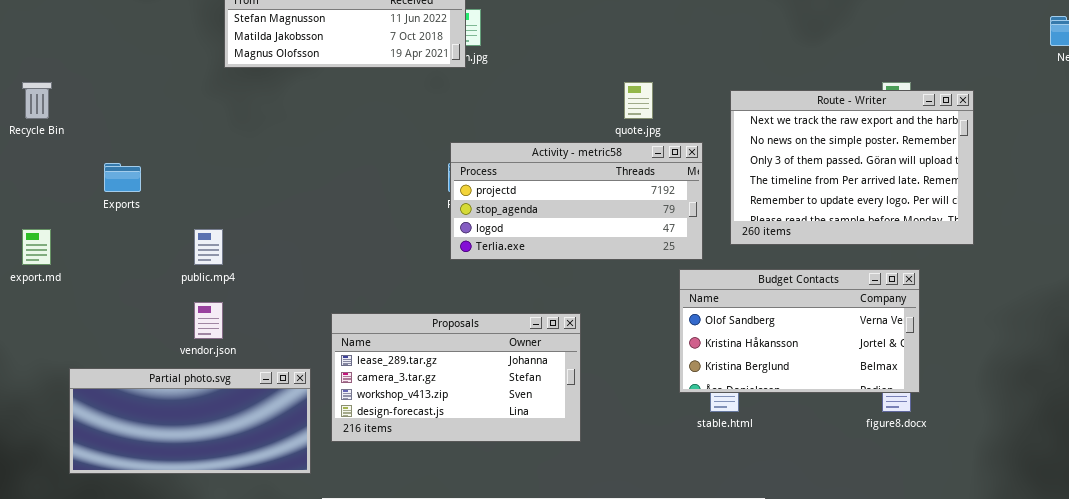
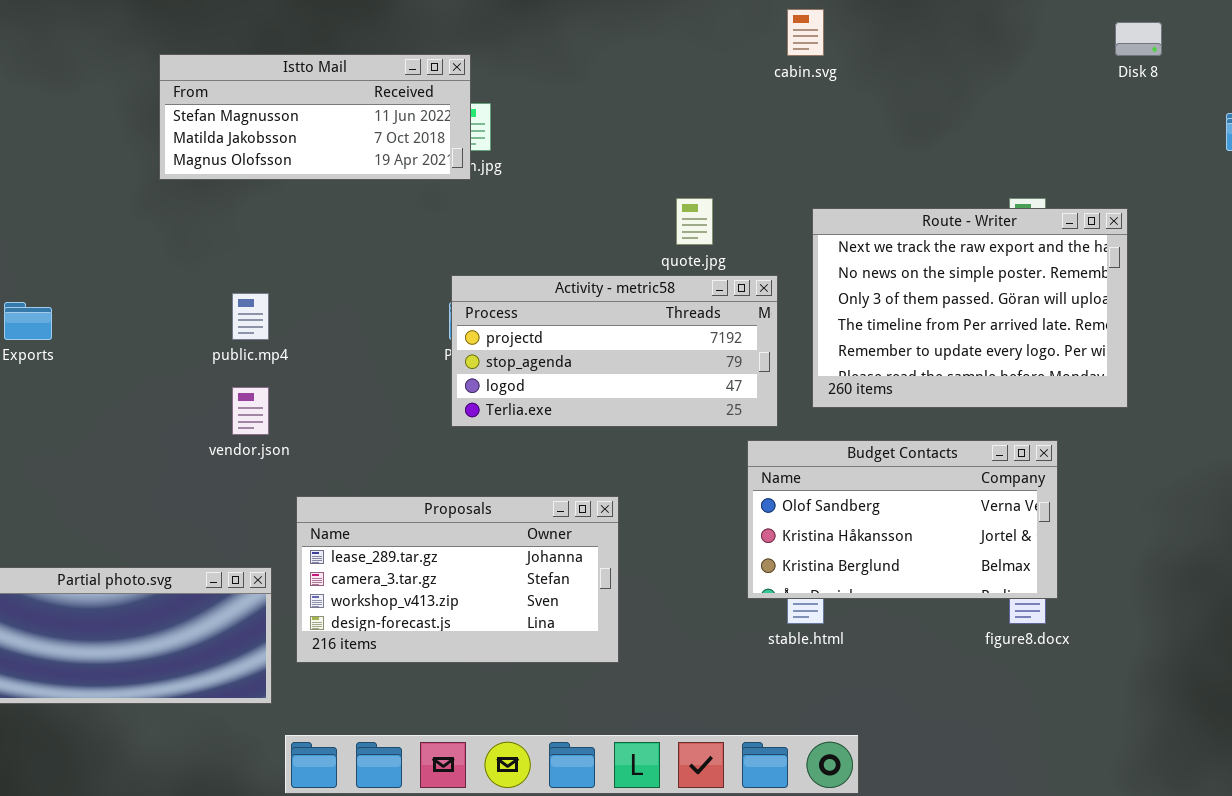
public.mp4: [194,229,223,265] -> [232,293,269,340], moved
vendor.json: [194,302,223,339] -> [232,387,269,435], moved

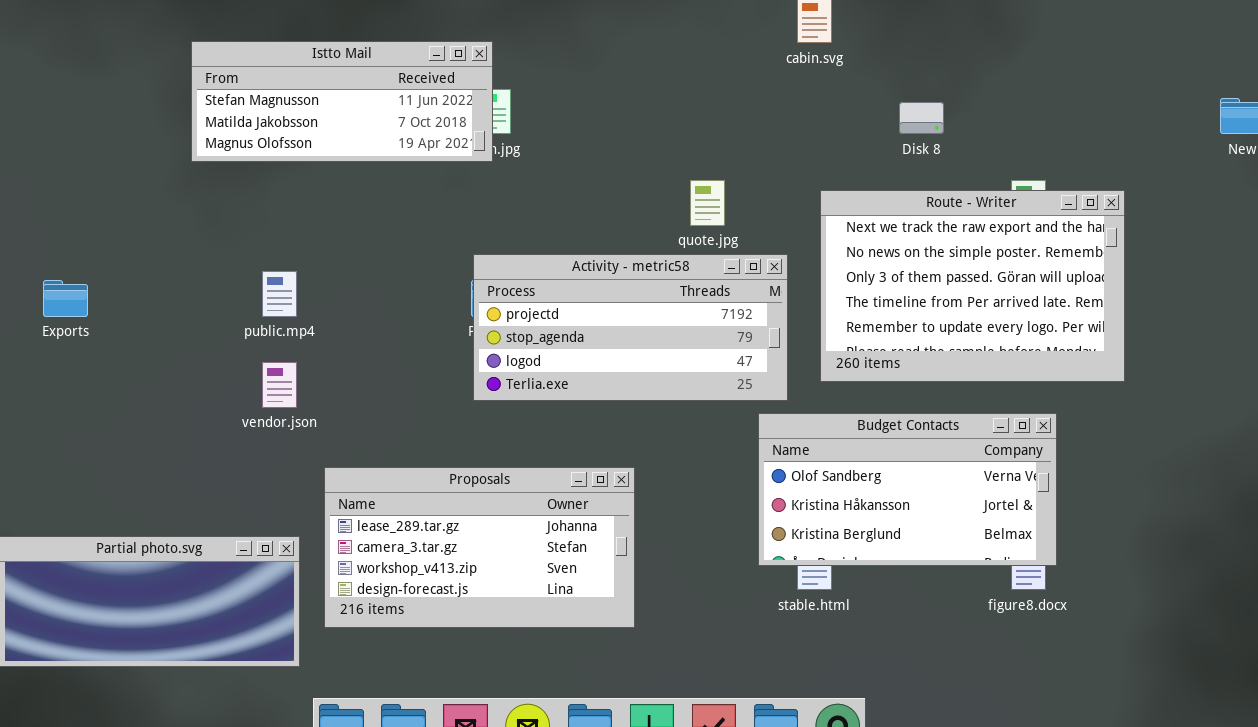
Disk 8: [1115,22,1162,56] -> [899,102,944,134], moved

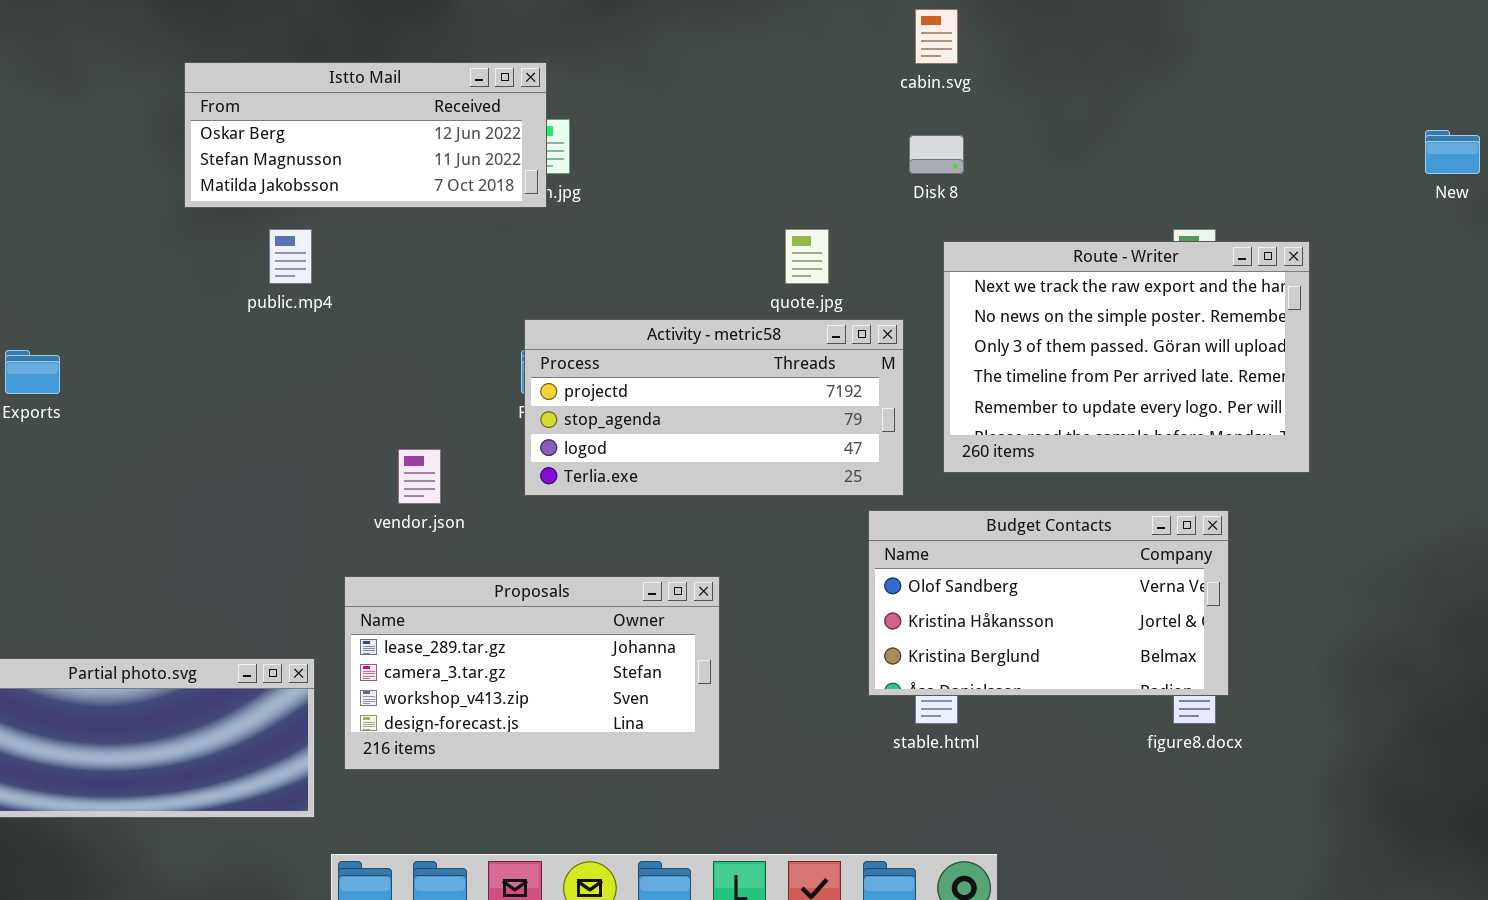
Istto Mail: [191,41,493,162] -> [184,62,547,208], scrolled up 1 row
Disk 8: [899,102,944,134] -> [909,135,964,174], moved
public.mp4: [262,271,297,317] -> [269,229,312,284], moved
vendor.json: [262,362,297,408] -> [398,449,441,504], moved

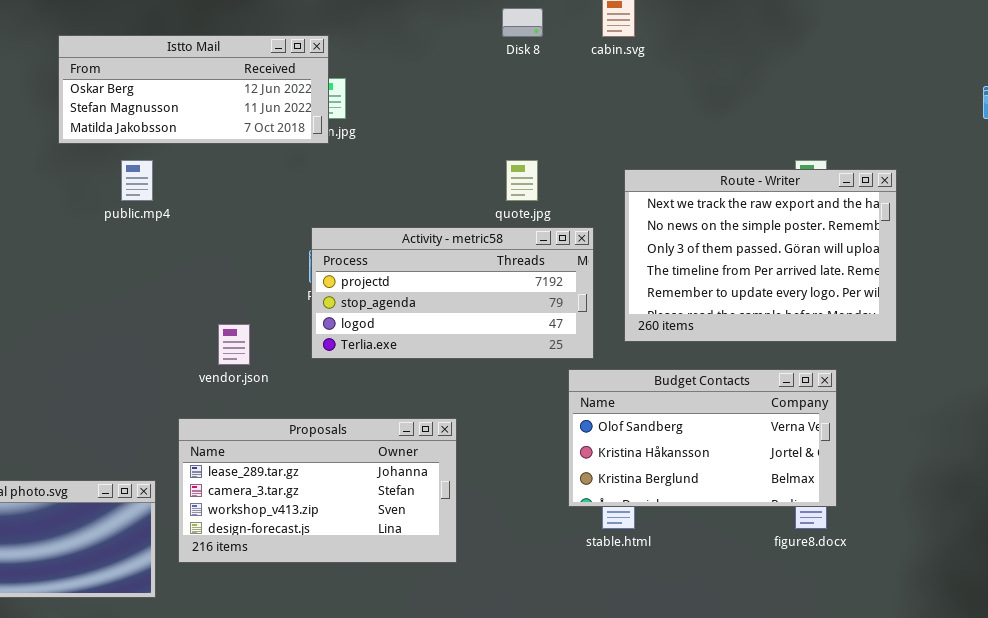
Disk 8: [909,135,964,174] -> [502,8,543,37], moved

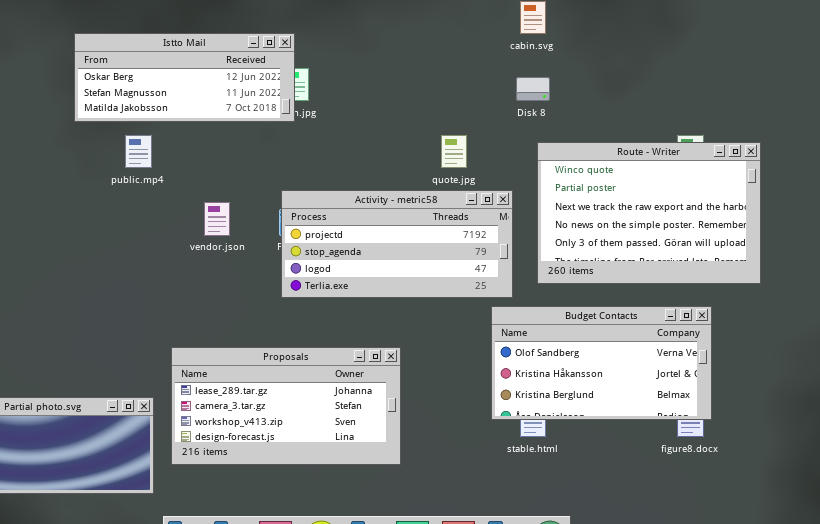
Disk 8: [502,8,543,37] -> [516,77,550,101], moved
Route - Writer: [624,169,897,342] -> [537,142,761,284], scrolled up 2 rows
vendor.json: [218,324,250,365] -> [204,202,230,236], moved

